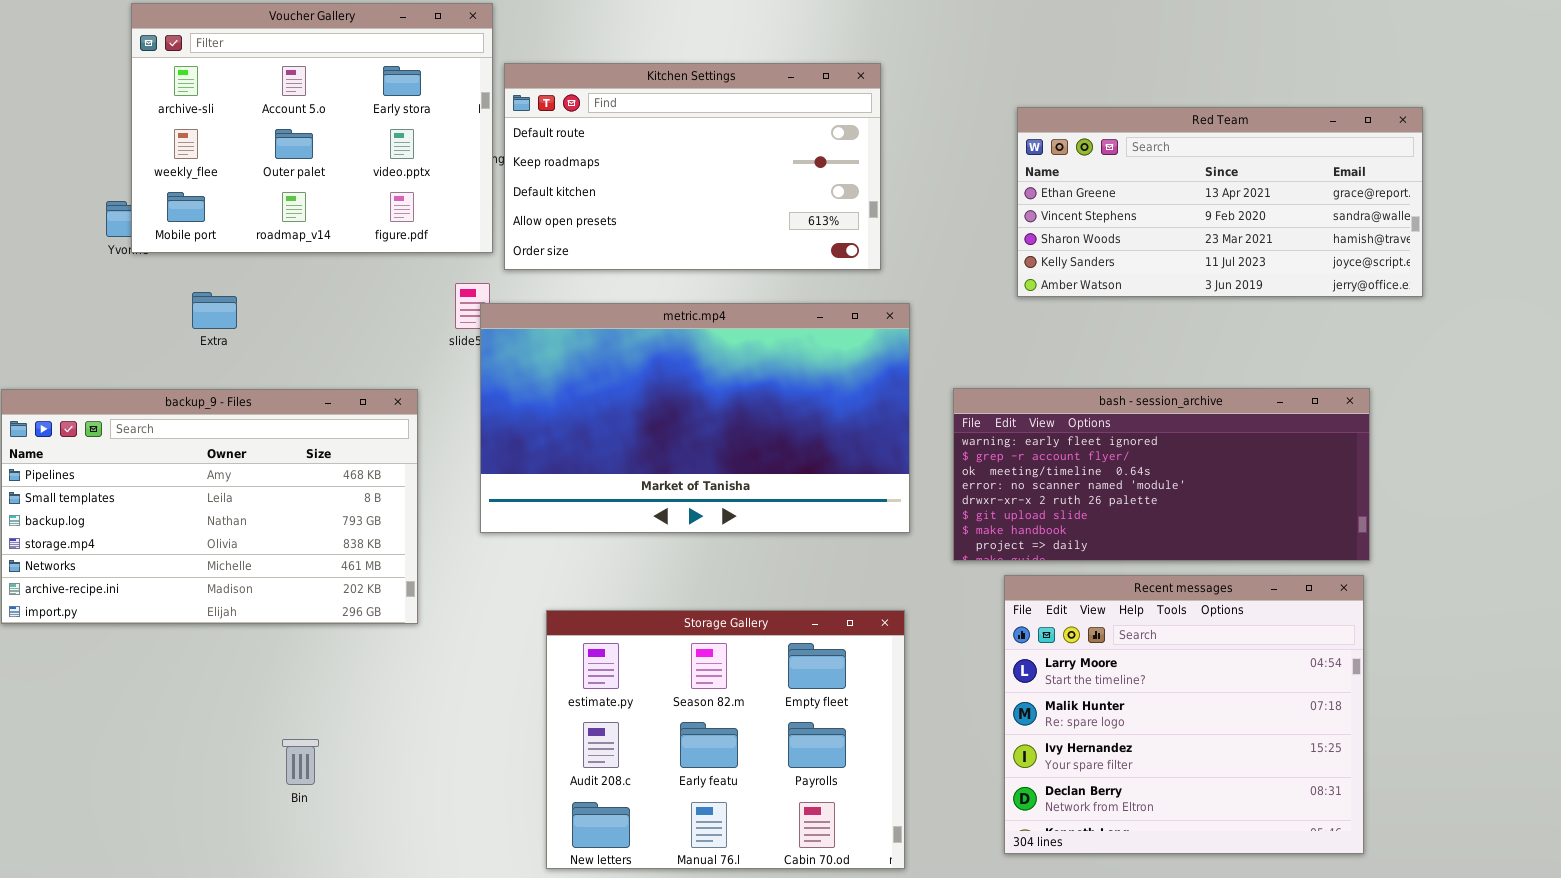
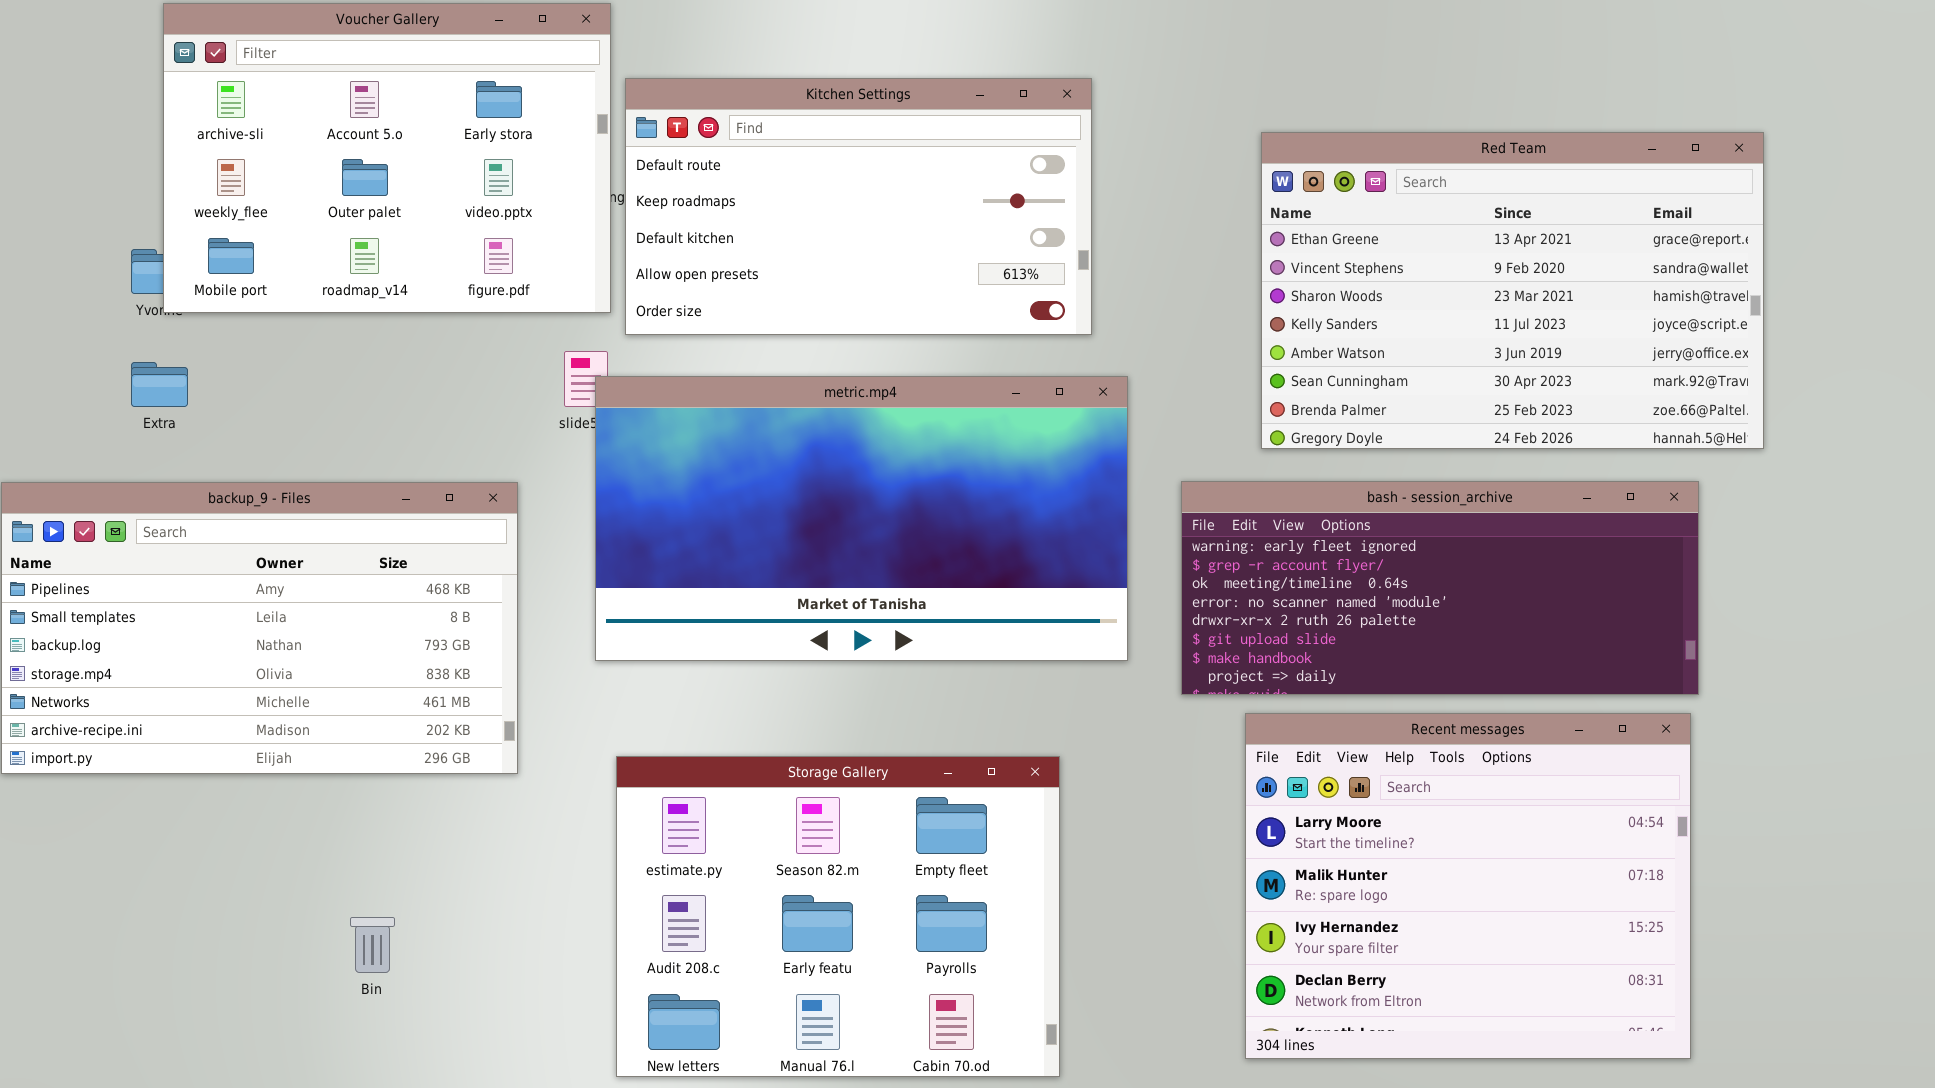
Red Team: [1017,107,1423,297] -> [1261,132,1764,449], resized
Extra: [192,292,237,329] -> [131,362,188,407], moved
Storage Gallery: [546,610,905,869] -> [616,756,1060,1077], moved

